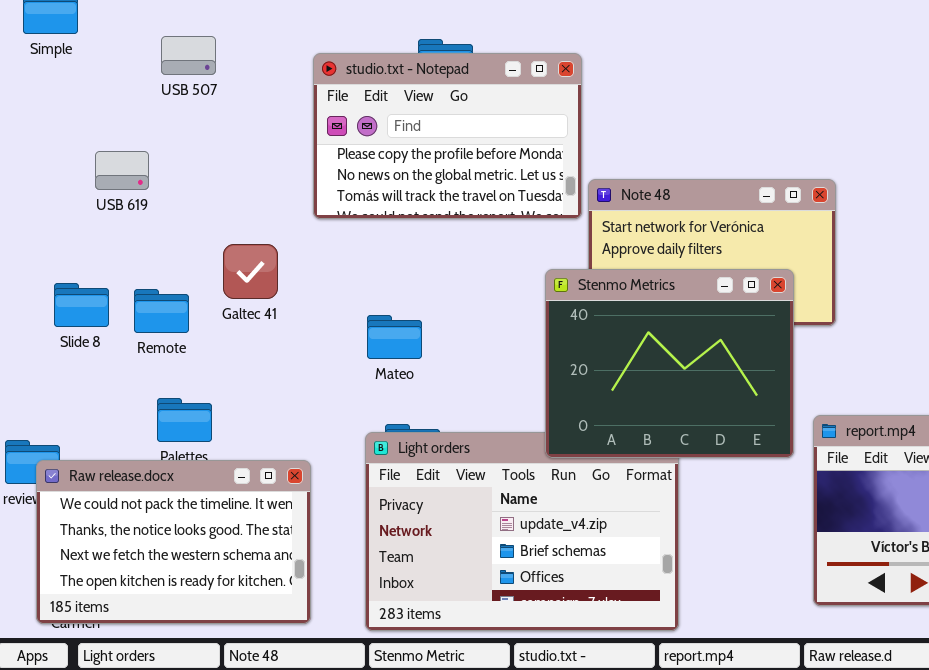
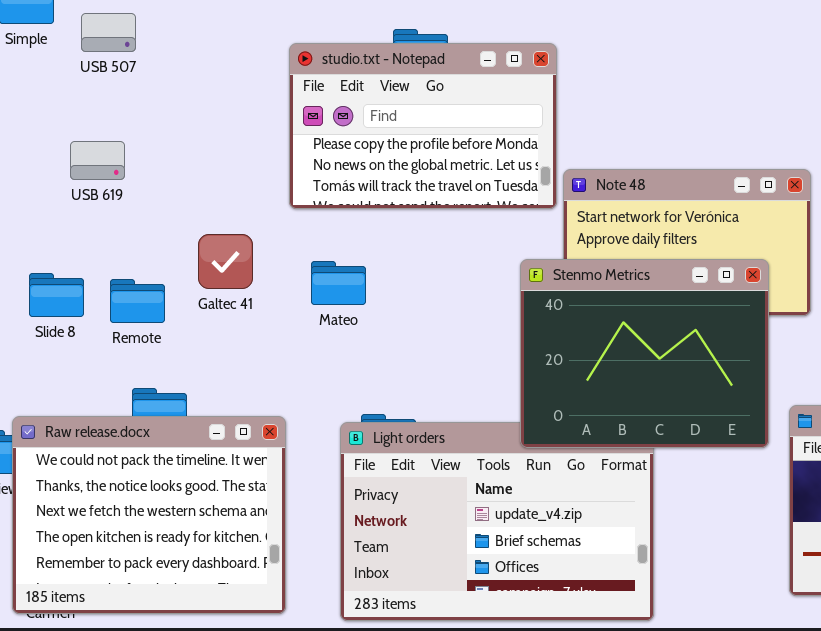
USB 507: [161,36,216,75] -> [81,13,136,52], moved
Mateo: [367,315,422,359] -> [311,261,366,305], moved
Raw release.docx: [36,460,311,624] -> [12,416,286,614], resized

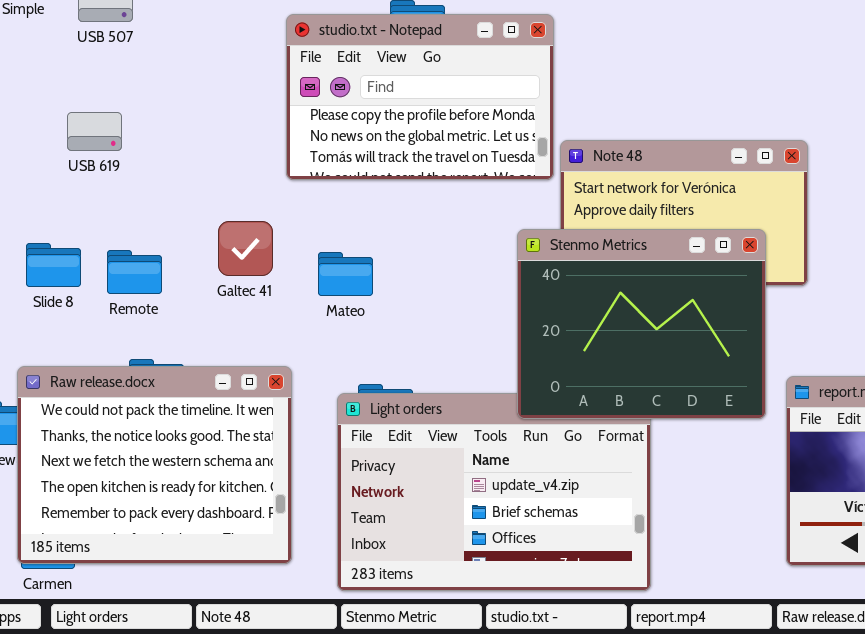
Galtec 41: [198,234,253,289] -> [218,221,273,276], moved
Mateo: [311,261,366,305] -> [318,252,373,296], moved
Raw release.docx: [12,416,286,614] -> [17,366,292,564], moved

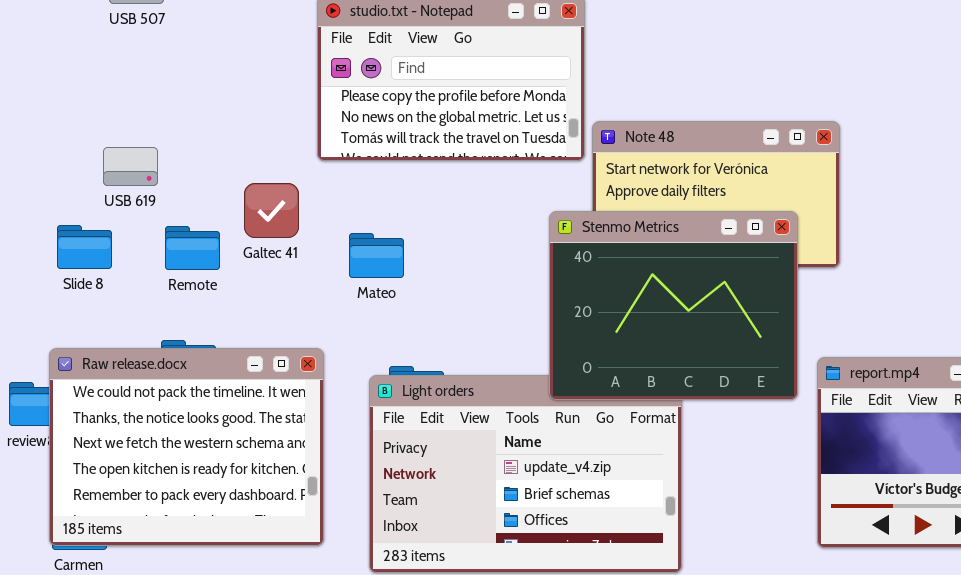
USB 619: [67,112,122,151] -> [103,147,158,186], moved
Galtec 41: [218,221,273,276] -> [244,183,299,238], moved
Remote: [107,250,162,294] -> [165,226,220,270], moved

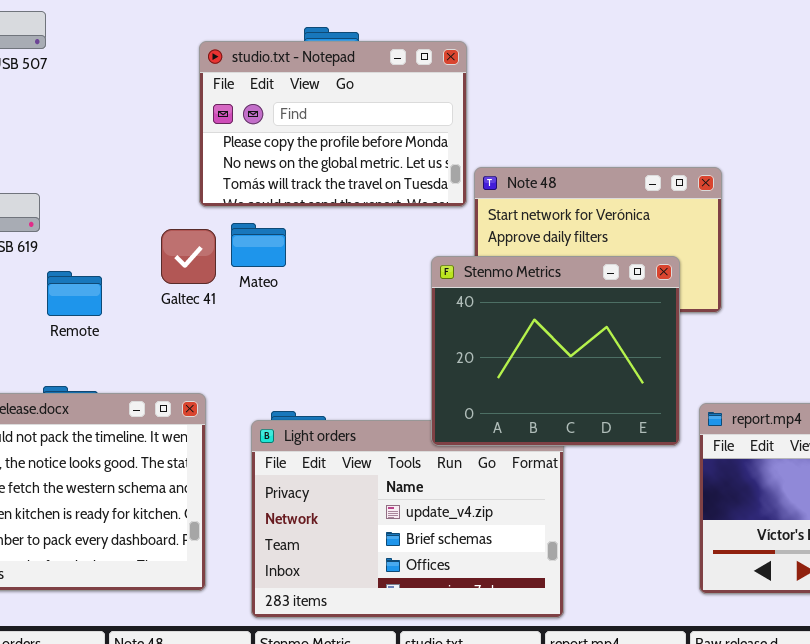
Galtec 41: [244,183,299,238] -> [161,229,216,284], moved
Mateo: [349,233,404,278] -> [231,223,286,267], moved

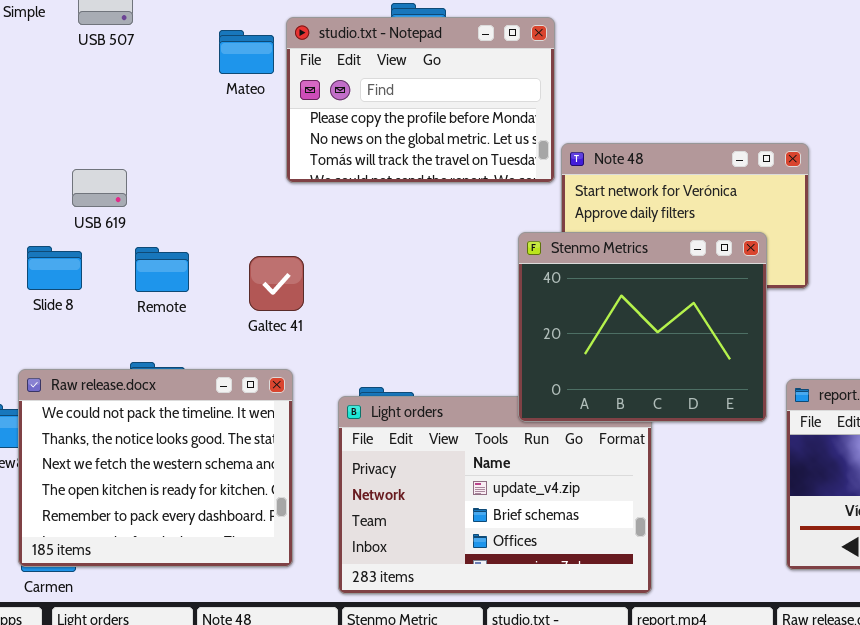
Mateo: [231,223,286,267] -> [219,30,274,74], moved
Galtec 41: [161,229,216,284] -> [249,256,304,311], moved

